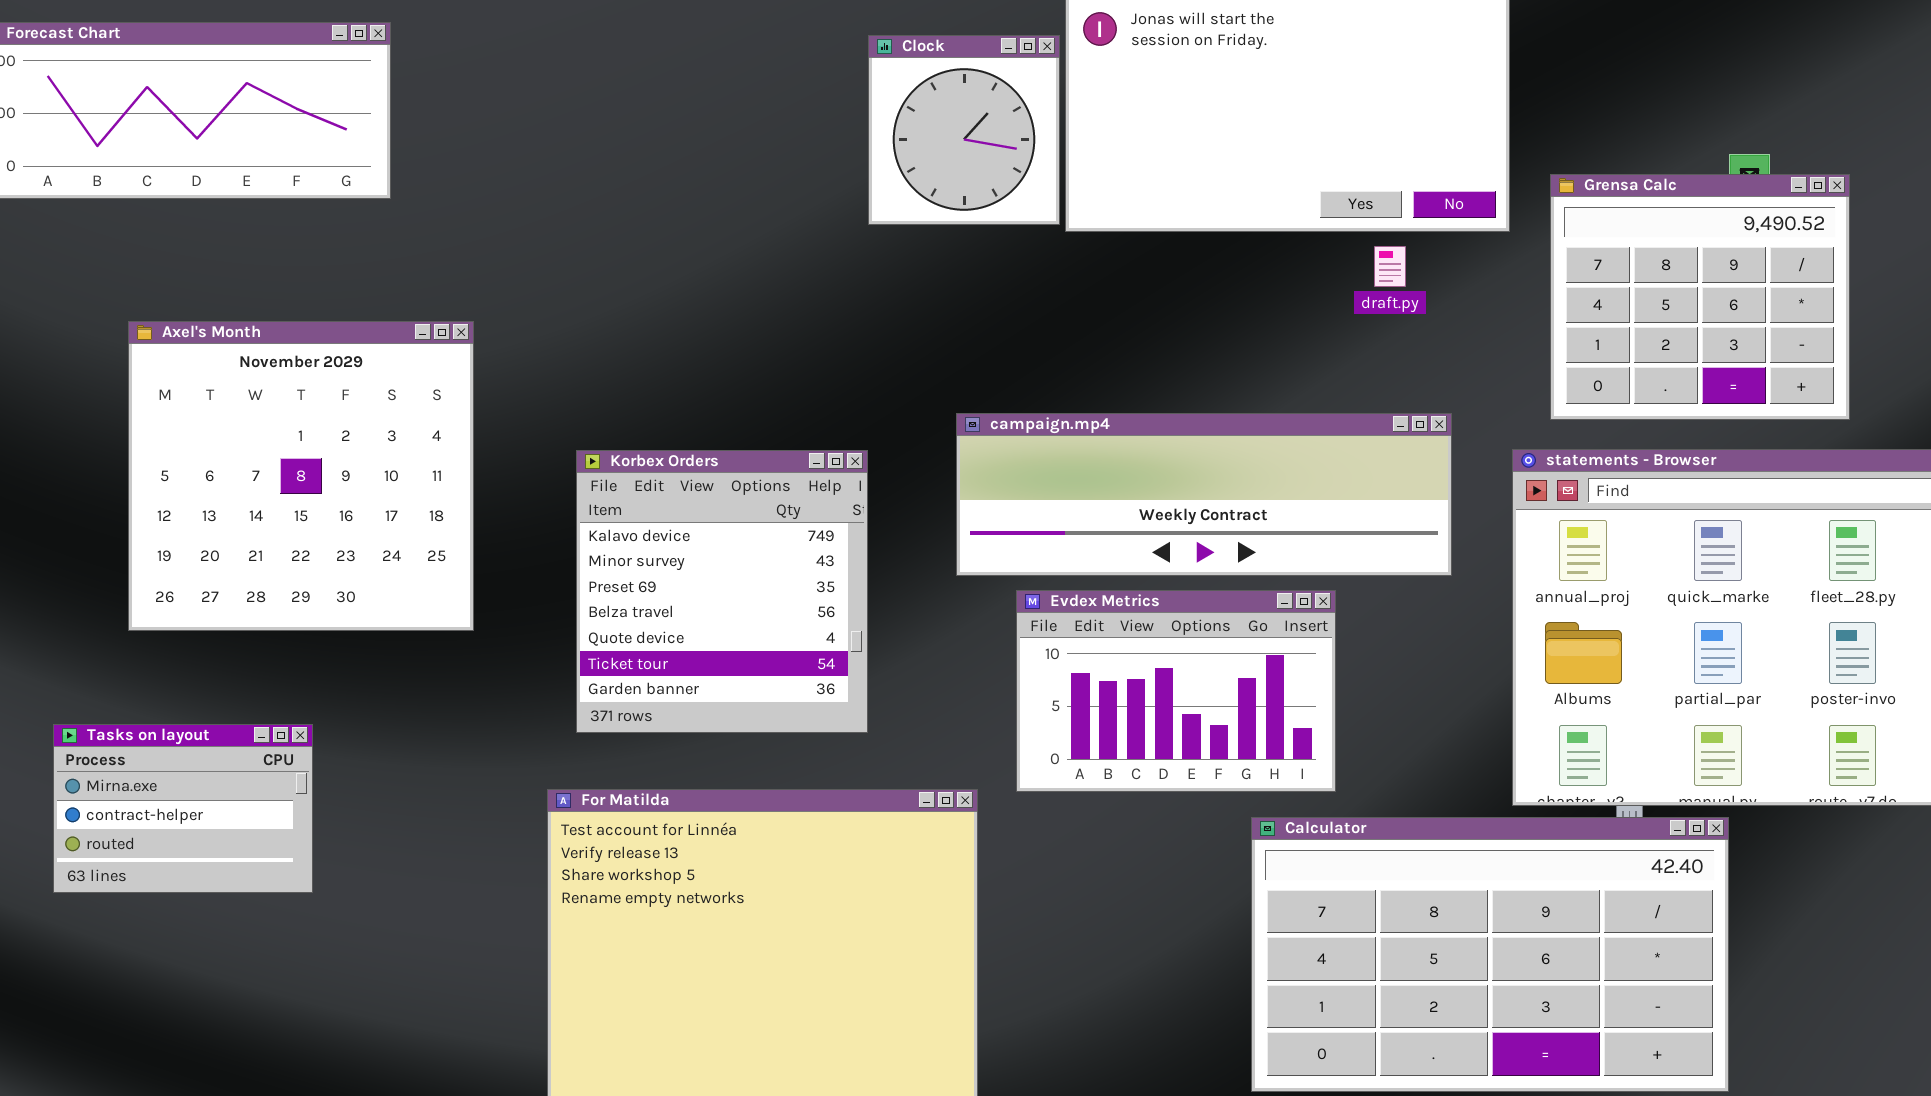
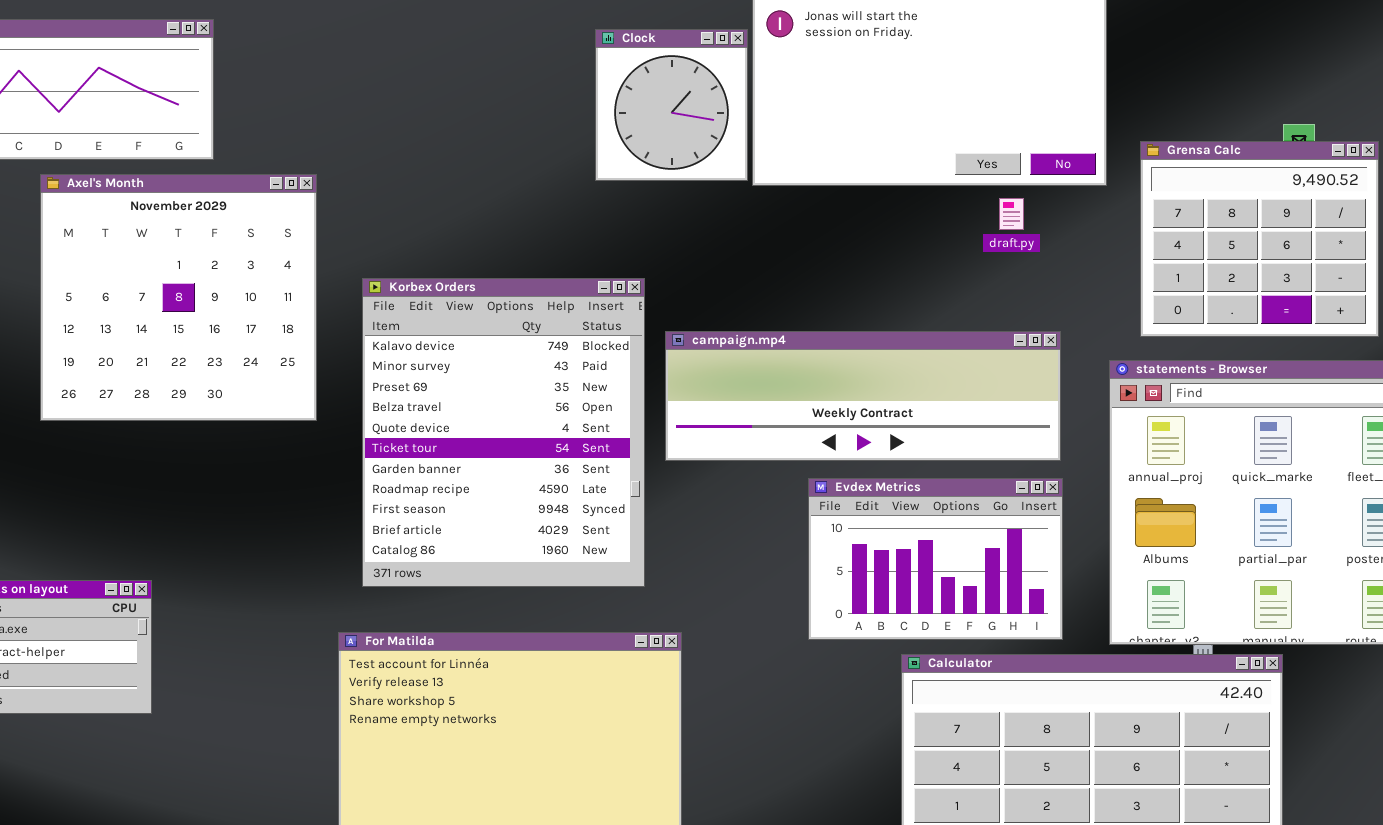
Axel's Month: [128,321,474,631] -> [40,174,317,421], moved
Korbex Orders: [576,450,868,733] -> [362,278,645,587], resized
Evdex Metrics: [1016,590,1336,792] -> [808,478,1063,640], moved

